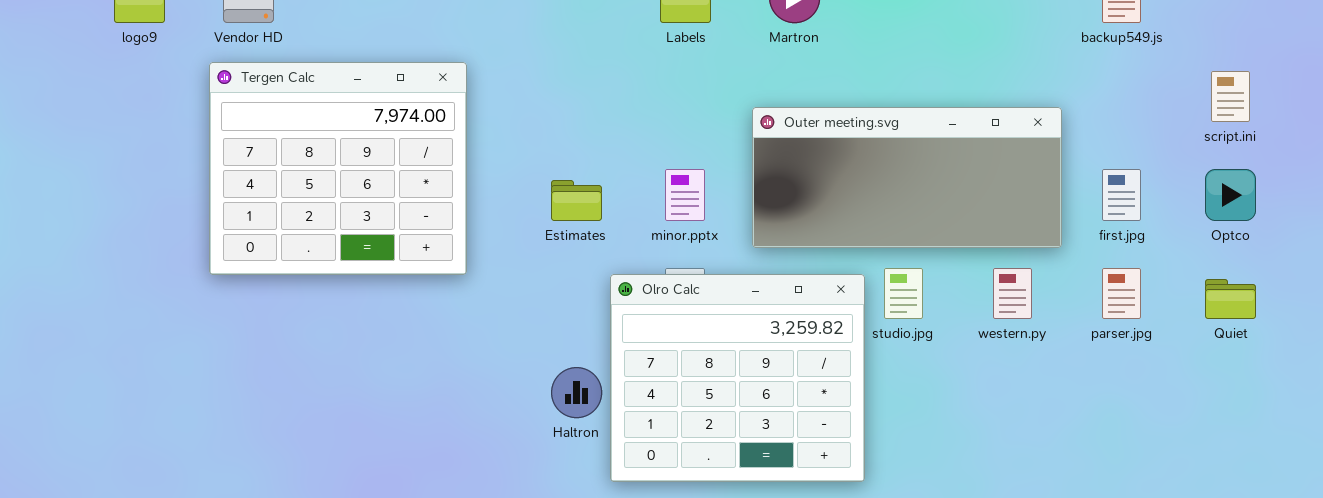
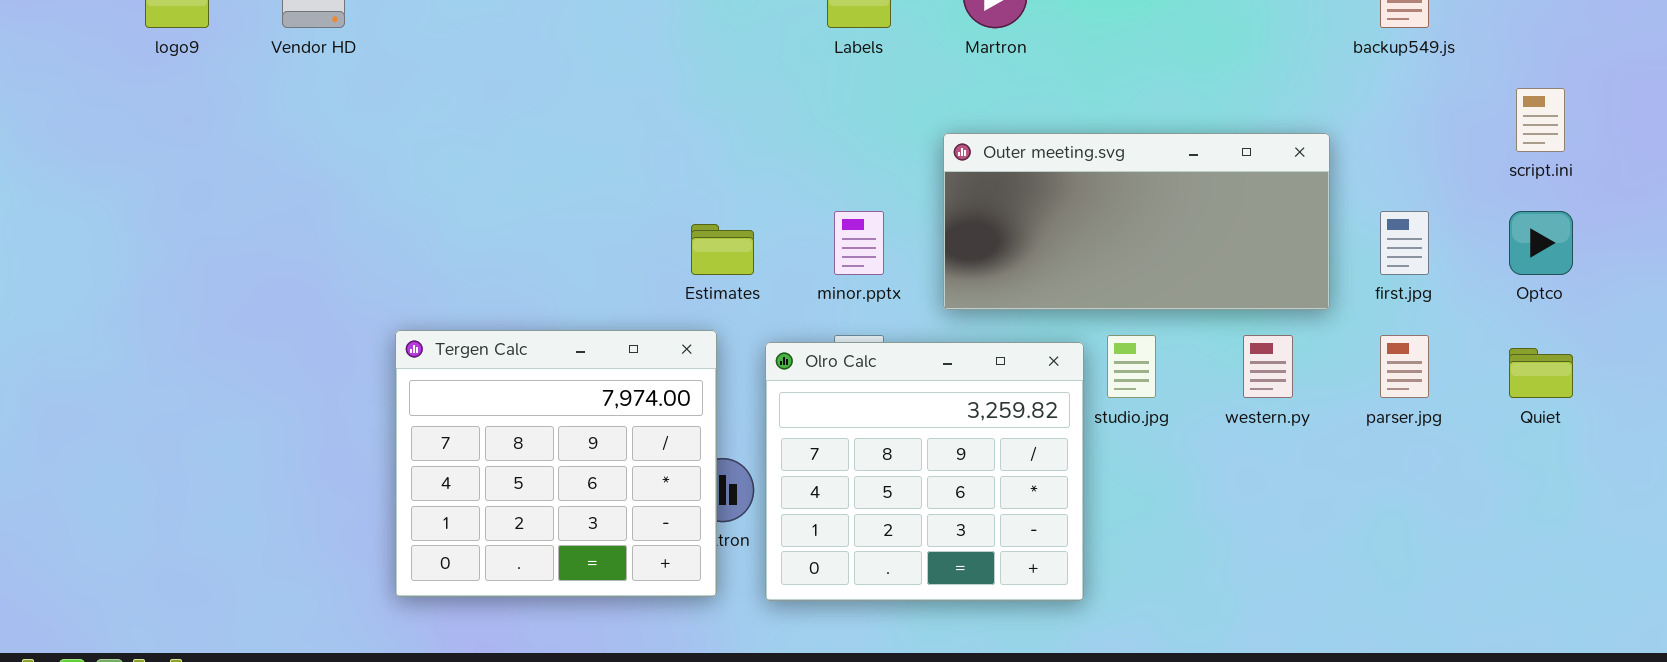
Tergen Calc: [209,62,467,275] -> [395,330,717,597], moved

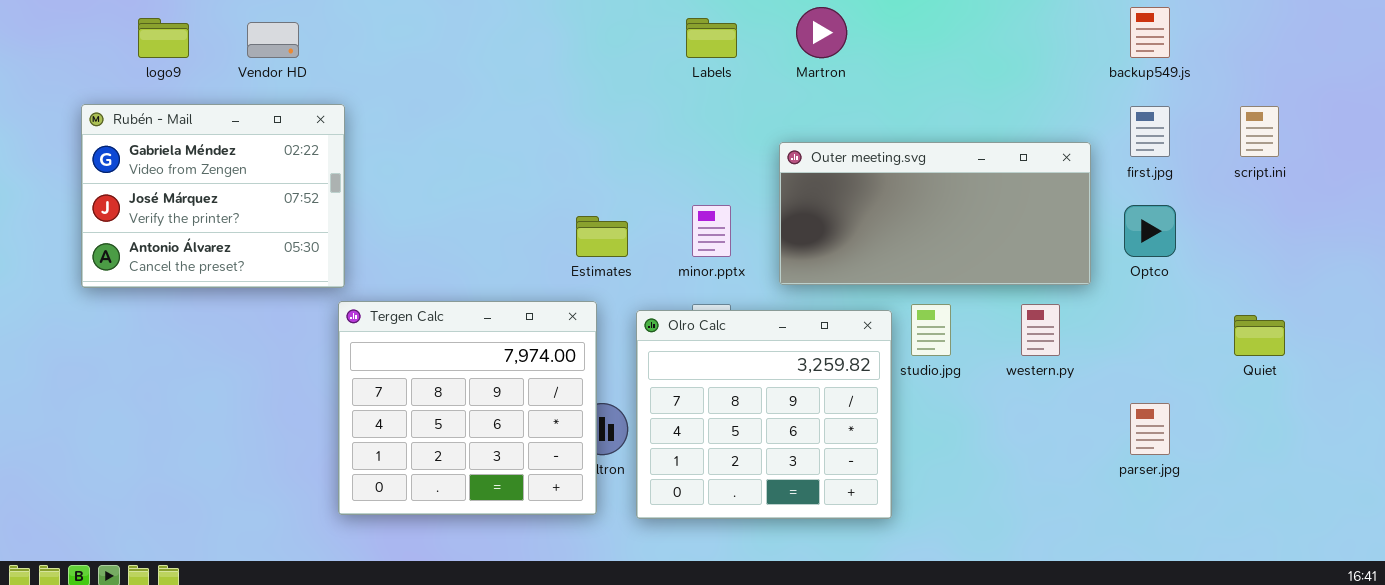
Rubén - Mail: none -> [81,104,345,288], opened
first.jpg: [1380,211,1429,275] -> [1130,106,1170,157], moved
Optco: [1509,211,1573,275] -> [1124,205,1176,257], moved
parser.jpg: [1380,335,1429,398] -> [1130,403,1170,455], moved

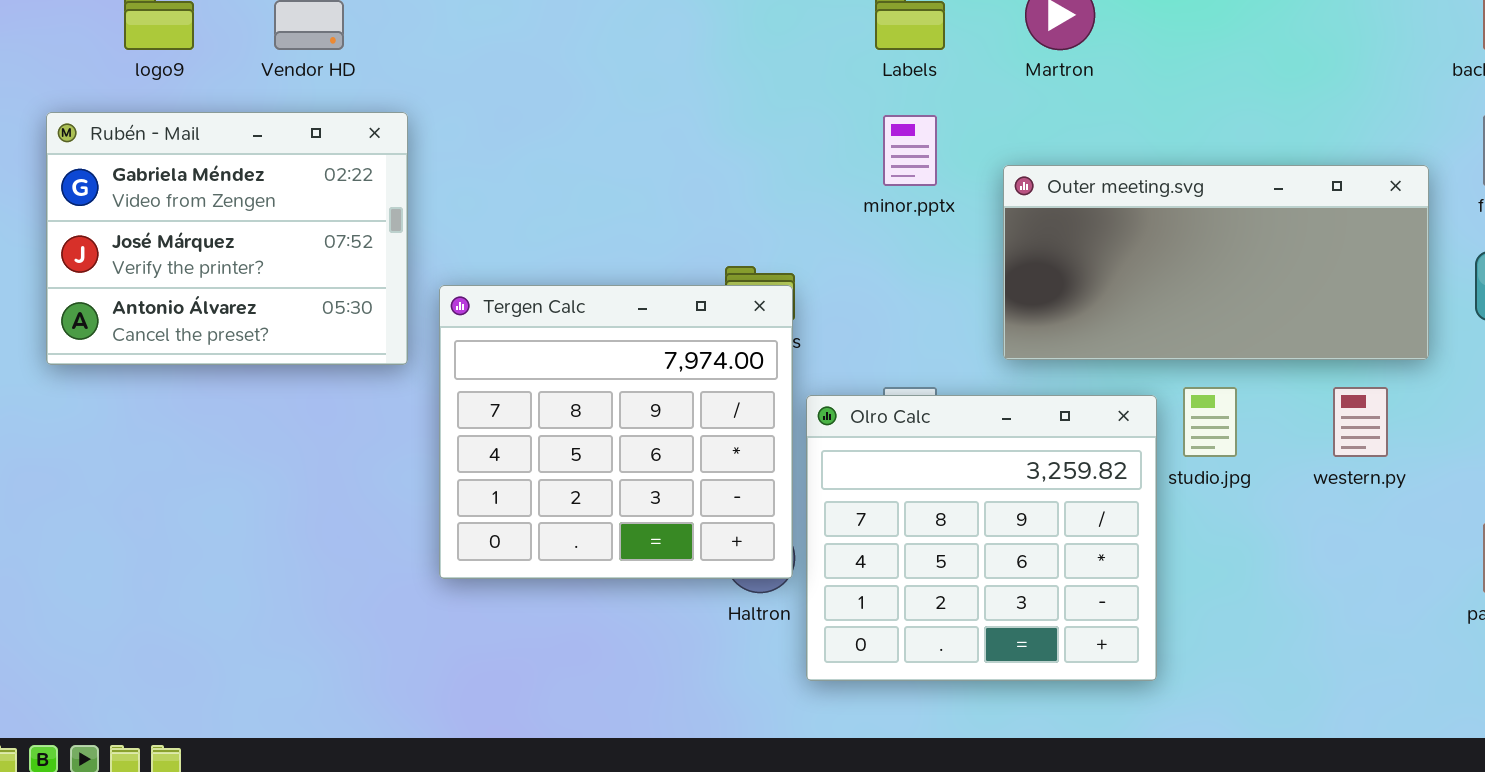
minor.pptx: [692,205,731,257] -> [883,115,937,186], moved
Tergen Calc: [338,301,597,515] -> [439,285,793,579], moved

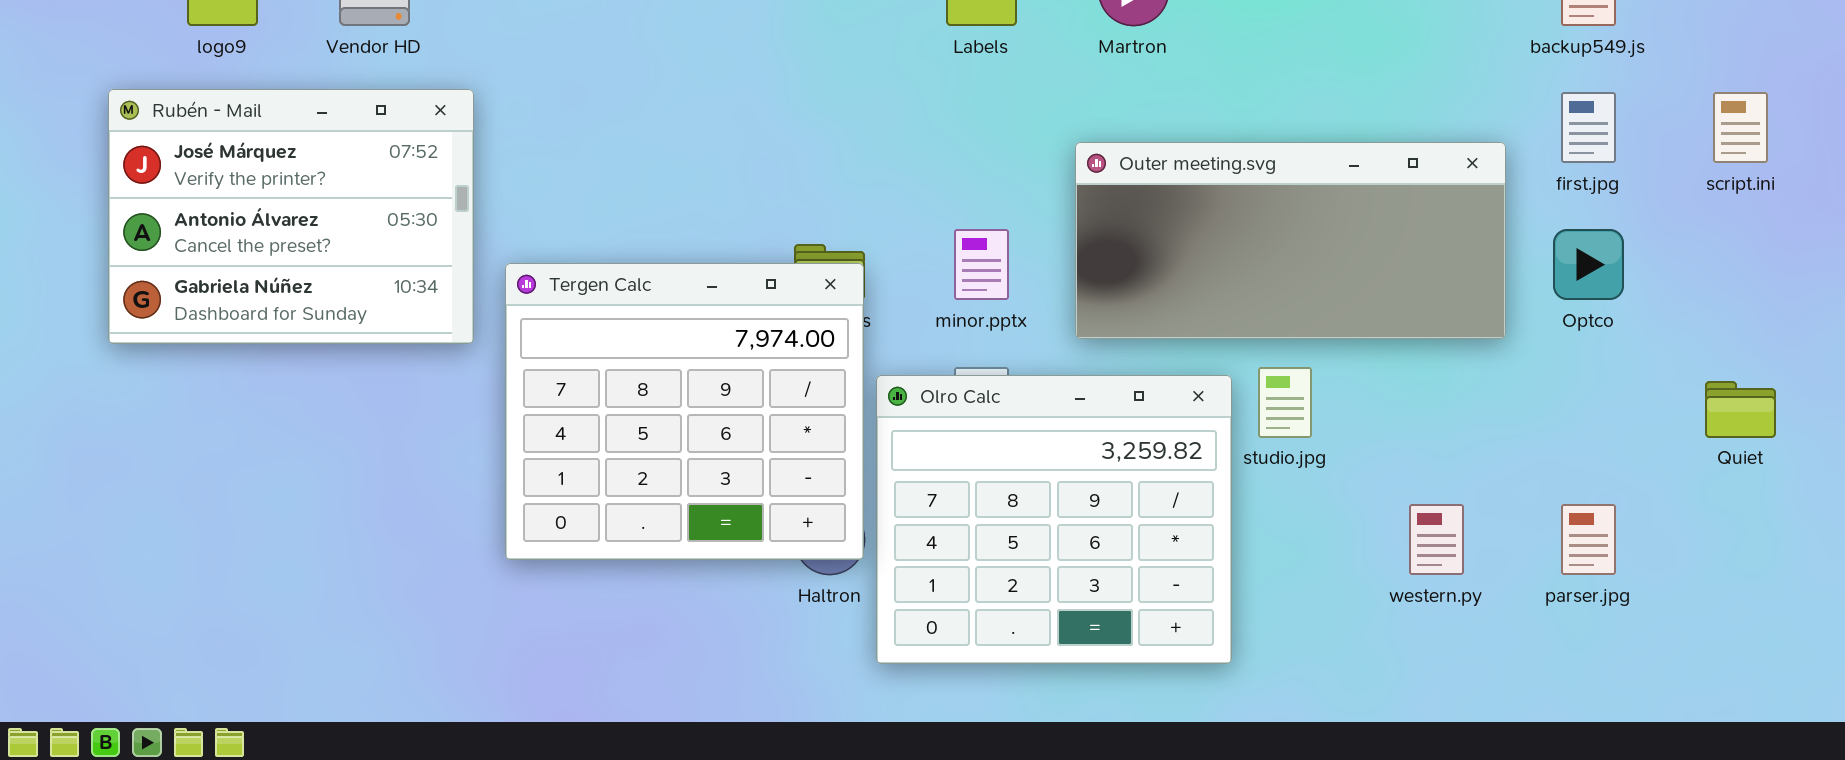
Rubén - Mail: [46,112,408,365] -> [108,89,474,344], scrolled down 1 row
minor.pptx: [883,115,937,186] -> [954,229,1009,300], moved
western.py: [1333,387,1388,457] -> [1409,504,1464,575], moved

